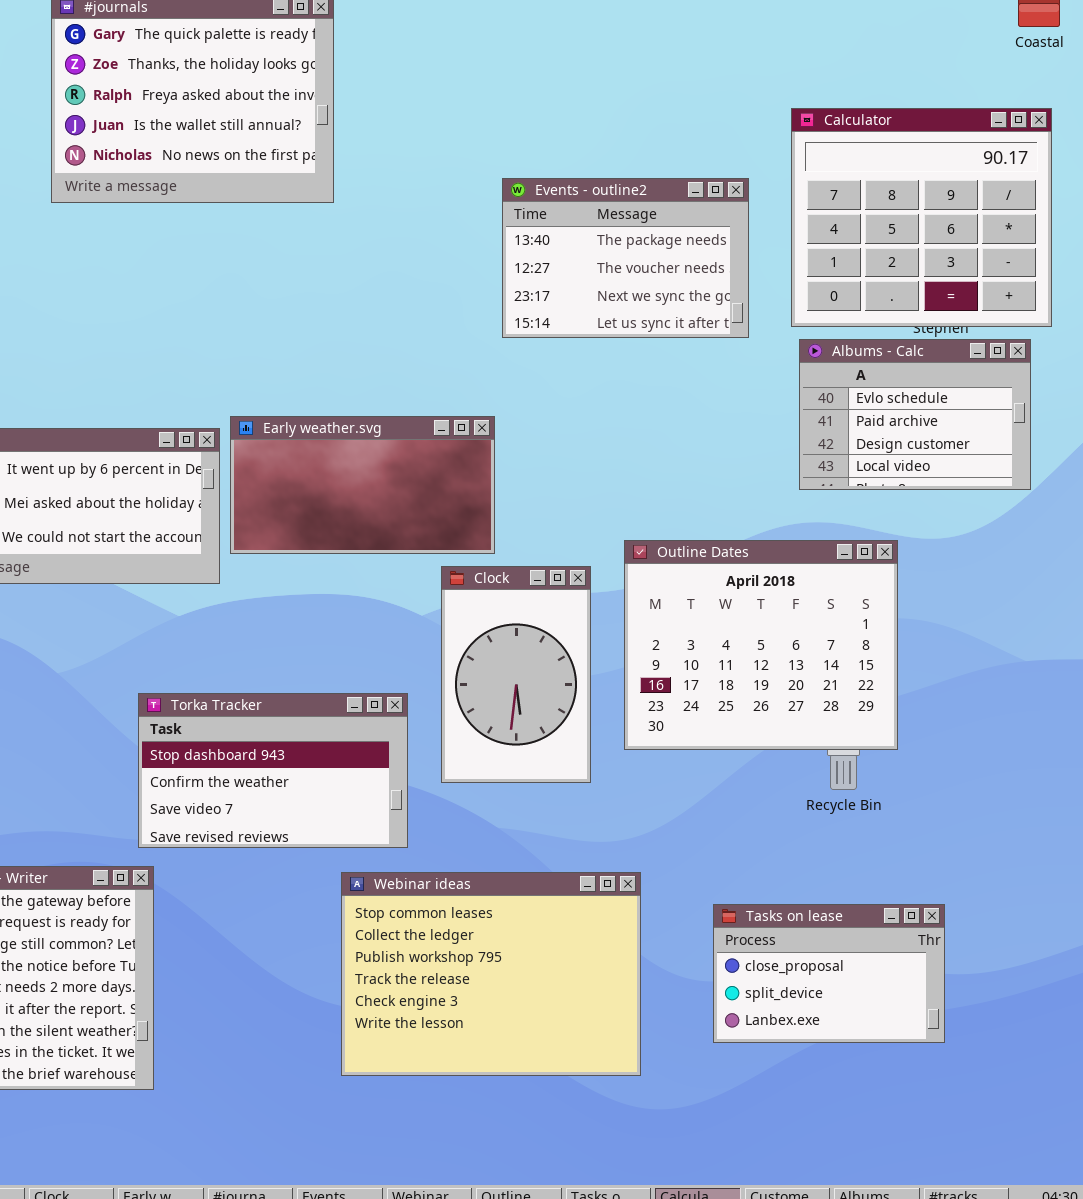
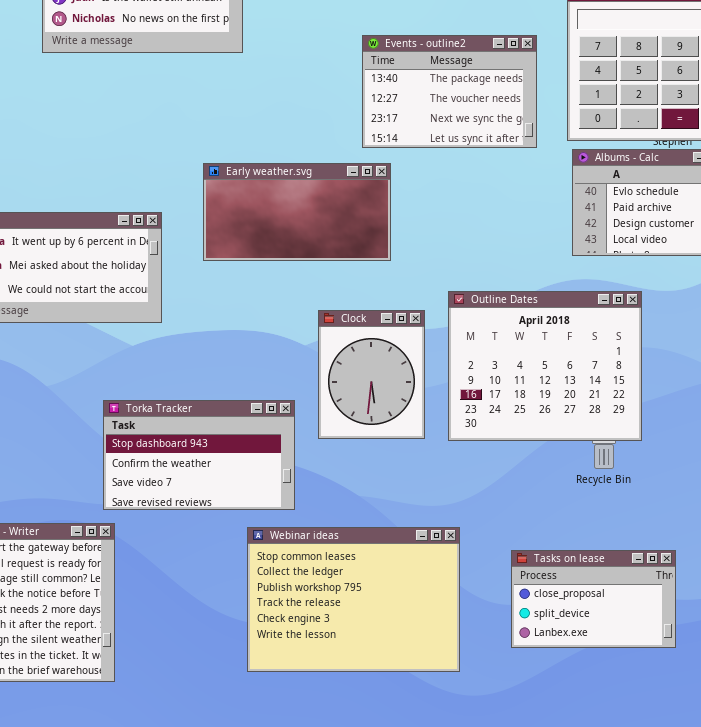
Early weather.svg: [230,416,495,554] -> [203,163,391,261], moved
Clock: [441,566,591,783] -> [318,310,425,439], resized

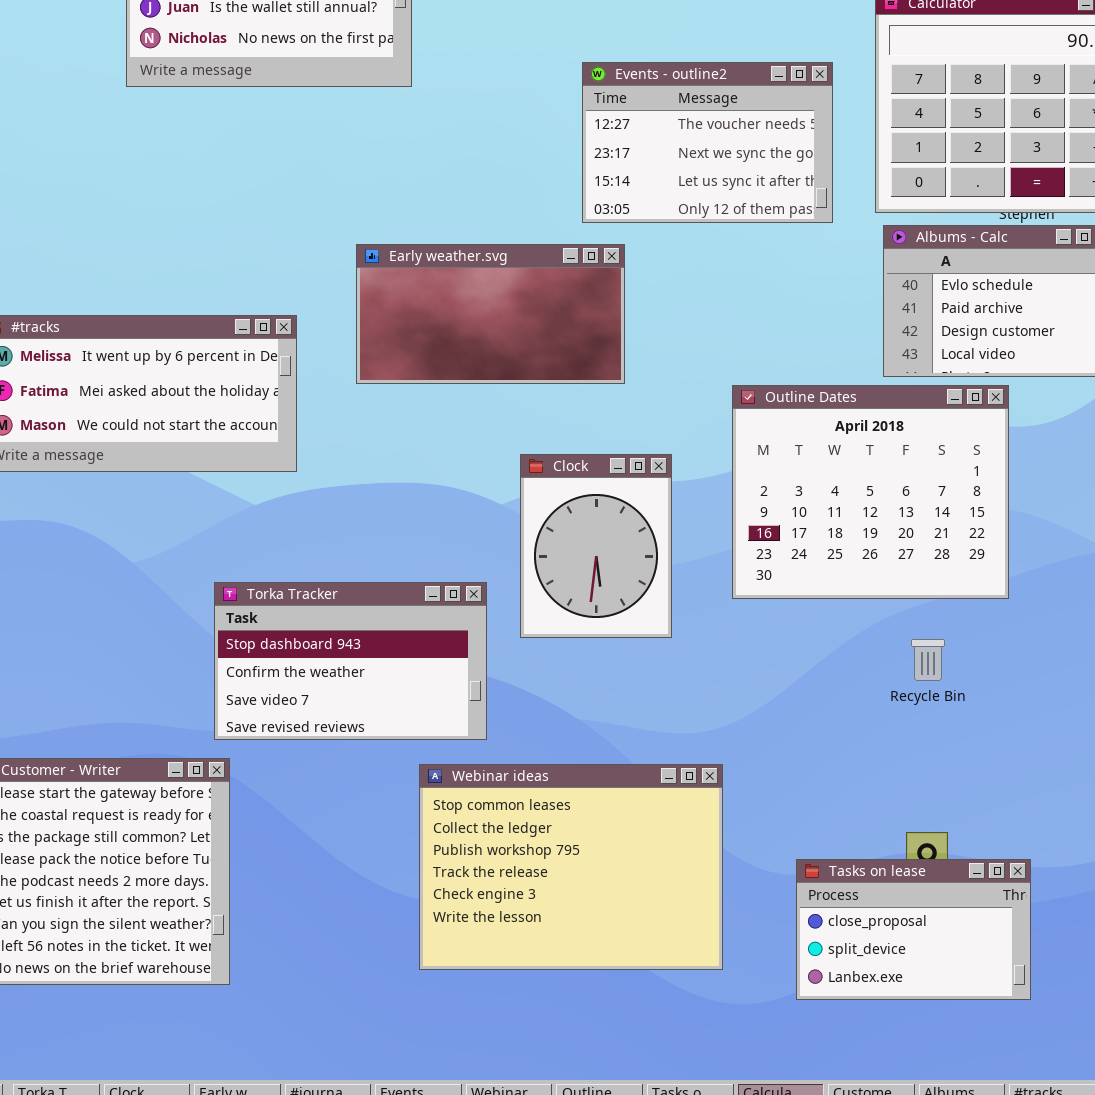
Events - outline2: [362,35,537,148] -> [582,62,833,223], scrolled down 1 row
Outline Dates: [448,291,642,441] -> [732,385,1009,599], moved
Tasks on lease: [511,550,676,648] -> [796,859,1031,1000], moved

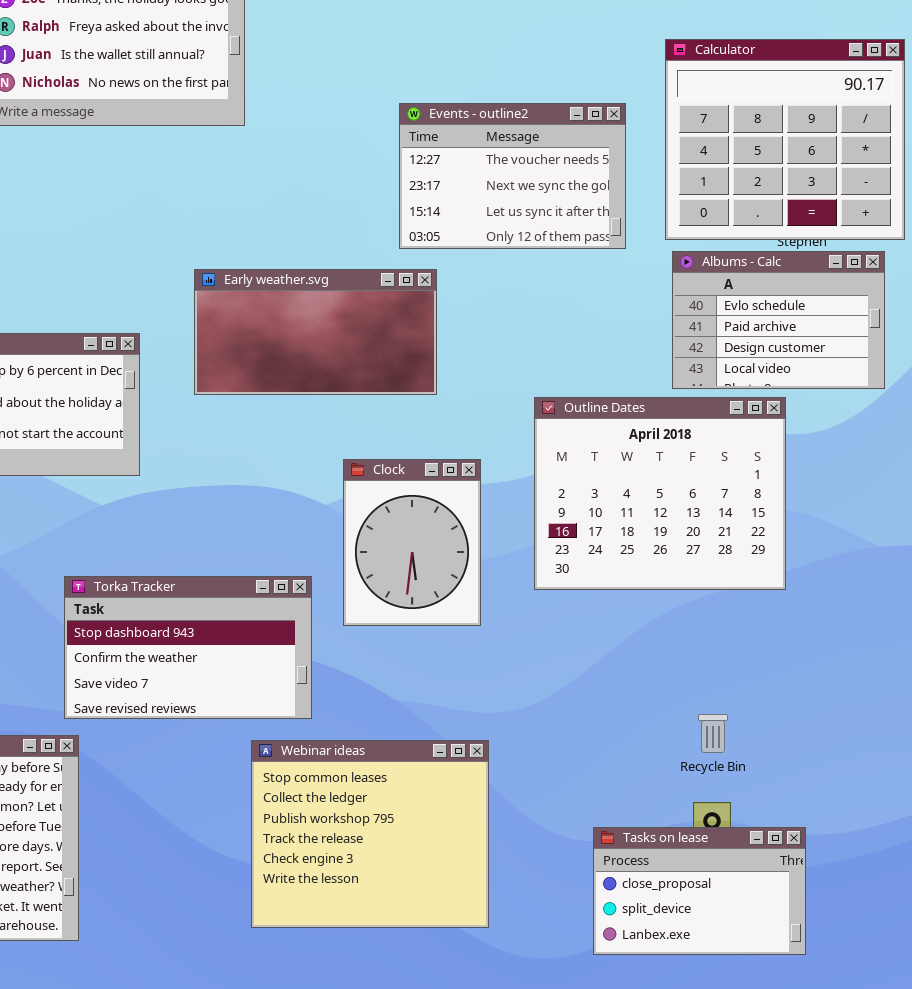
Recycle Bin: [911,639,945,681] -> [698,714,728,753], moved
Webinar ideas: [419,764,723,970] -> [251,740,489,928], resized

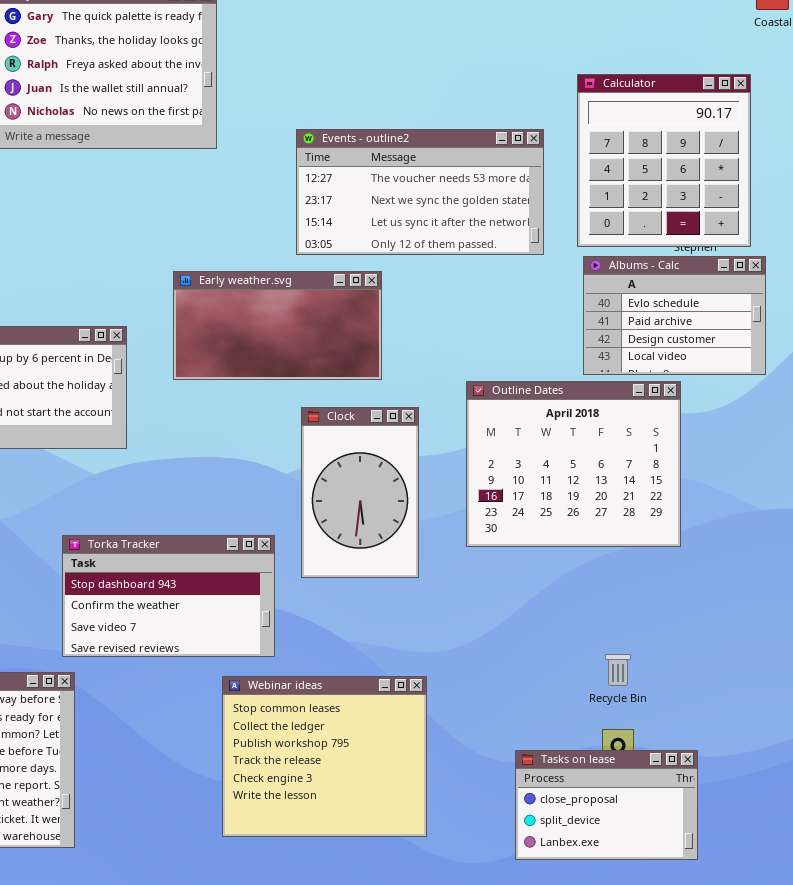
Calculator: [665,39,905,240] -> [577,74,751,247], resized
Events - outline2: [399,103,626,249] -> [296,129,544,255], resized
Clock: [343,459,481,626] -> [301,407,419,578], resized

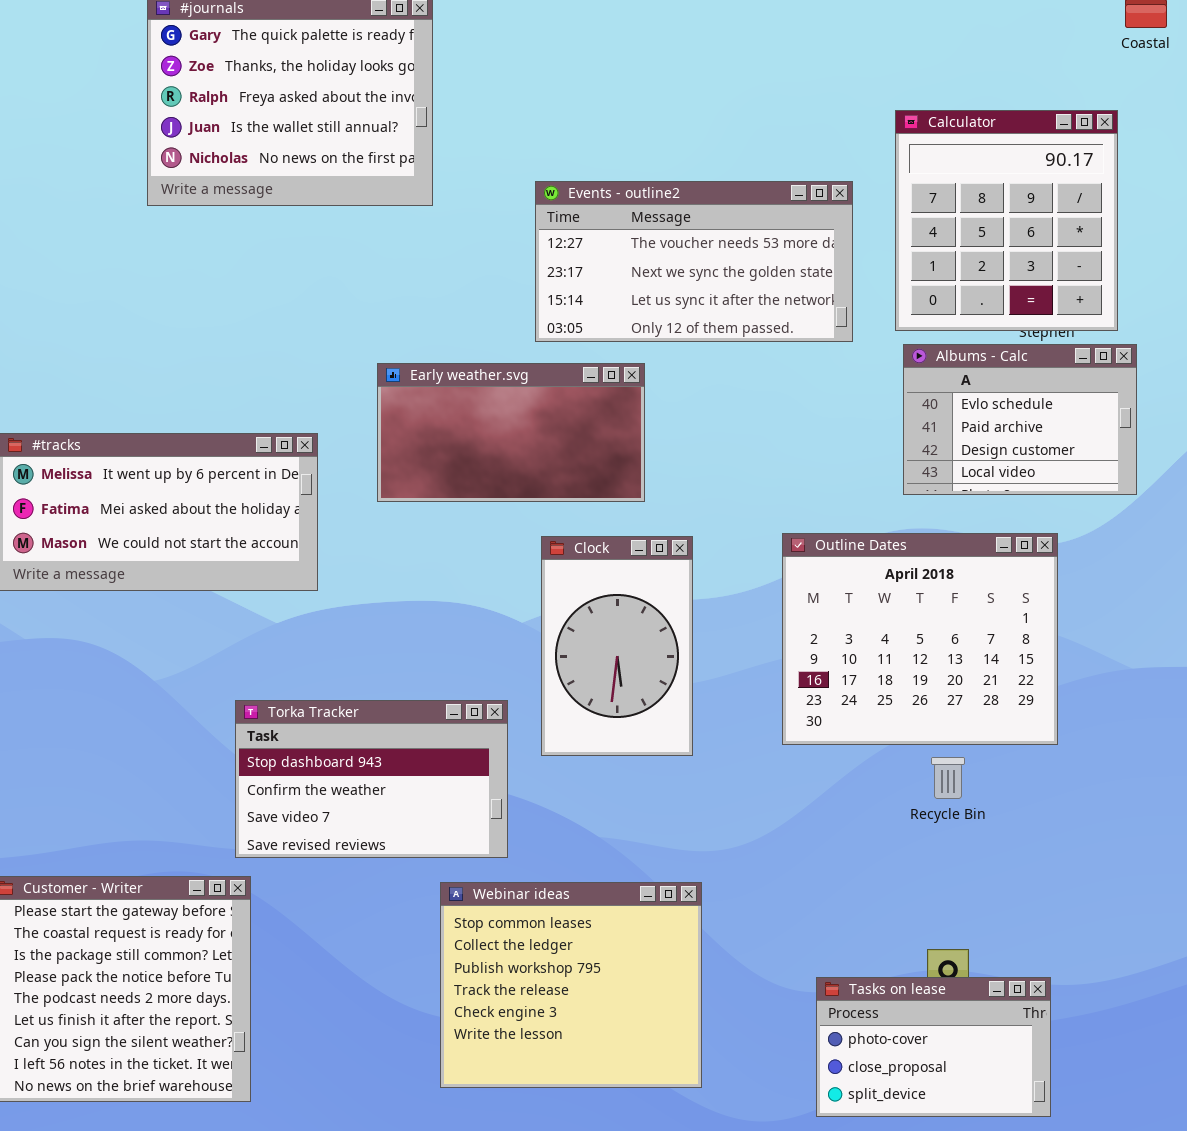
Outline Dates: [466,381,681,547] -> [782,533,1058,745], moved
Recycle Bin: [605,654,631,686] -> [931,757,965,799], moved
Tasks on lease: [515,750,698,860] -> [816,977,1051,1117], scrolled up 1 row

